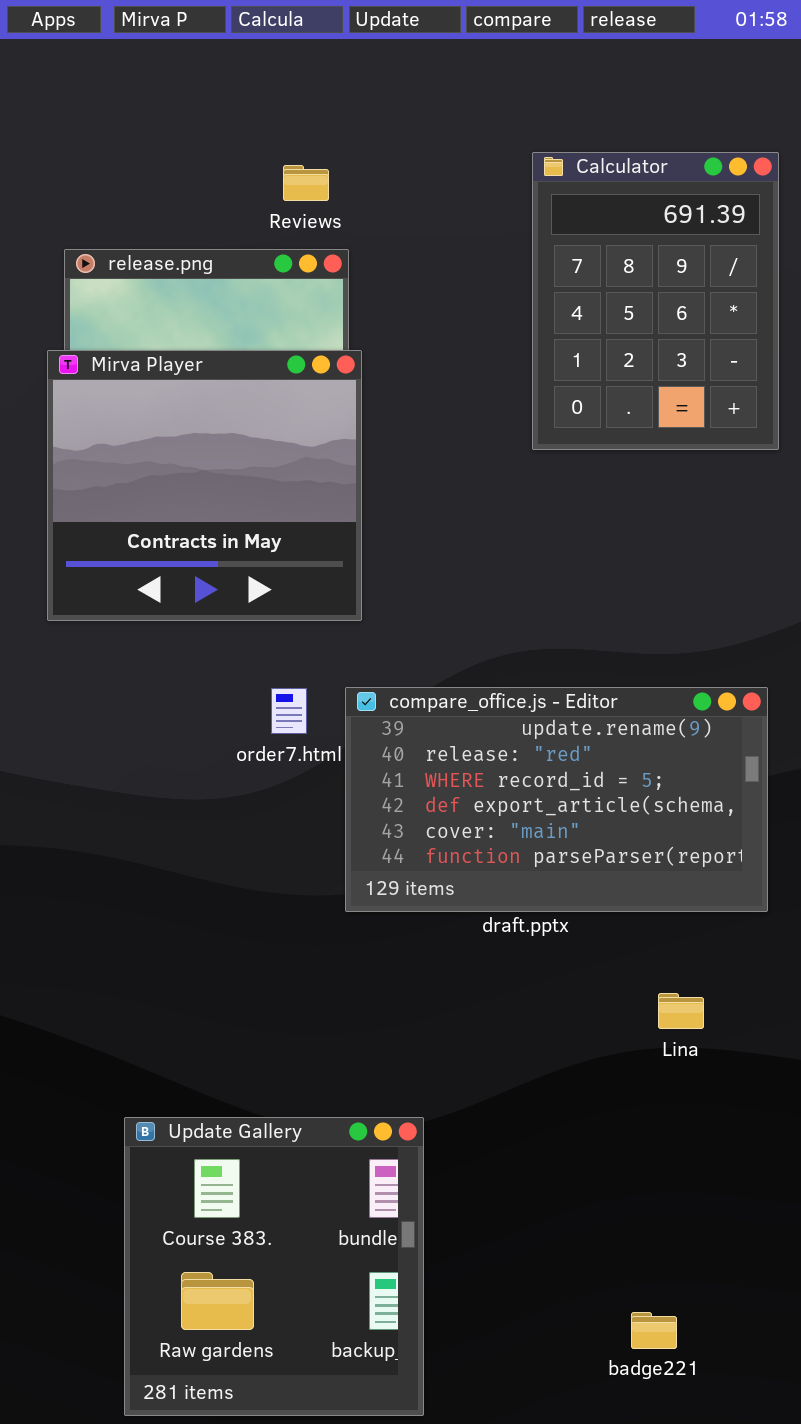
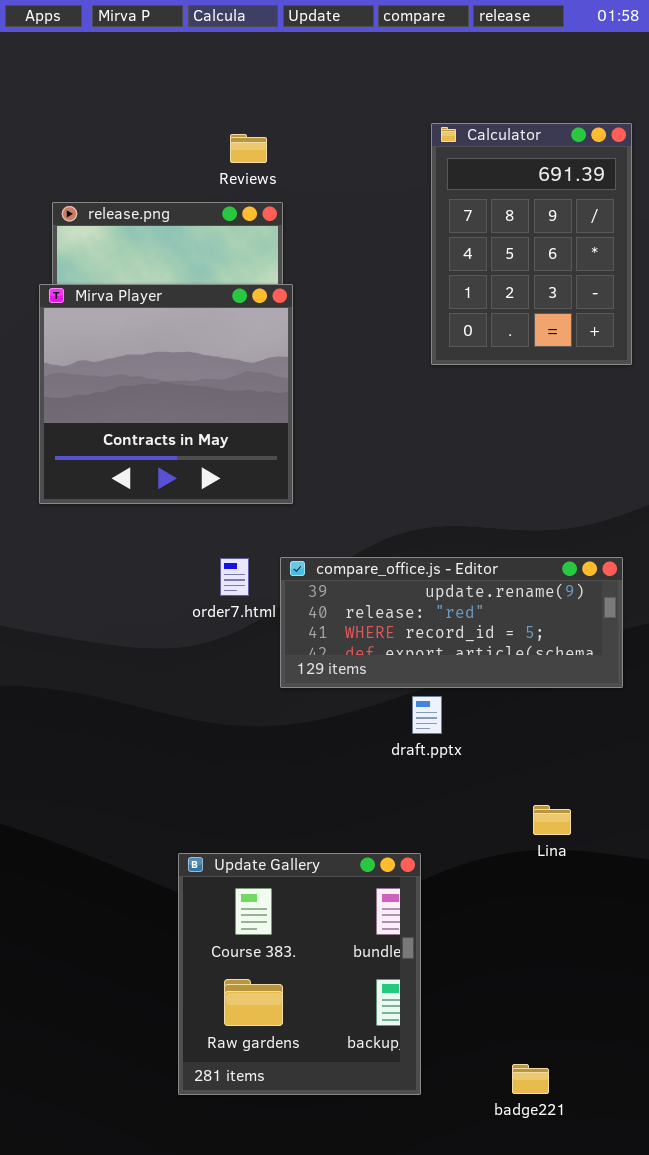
compare_office.js - Editor: [345,687,768,912] -> [280,557,623,688], resized
Update Gallery: [124,1117,424,1416] -> [178,853,421,1095], moved

